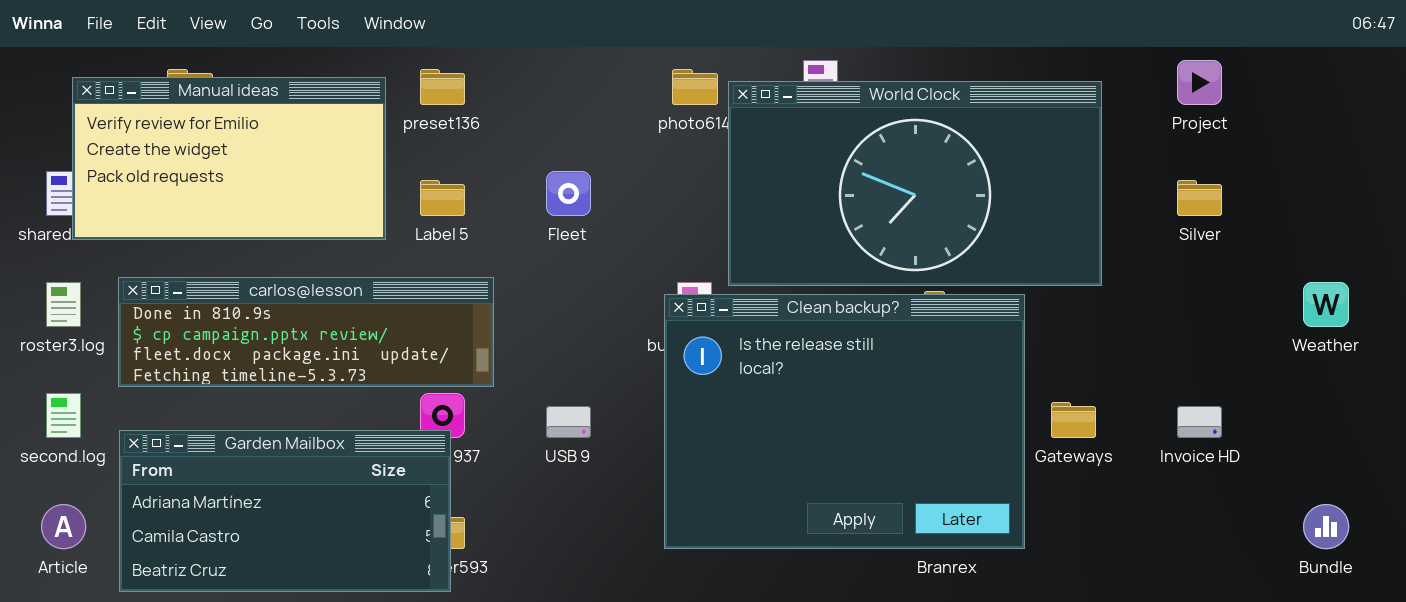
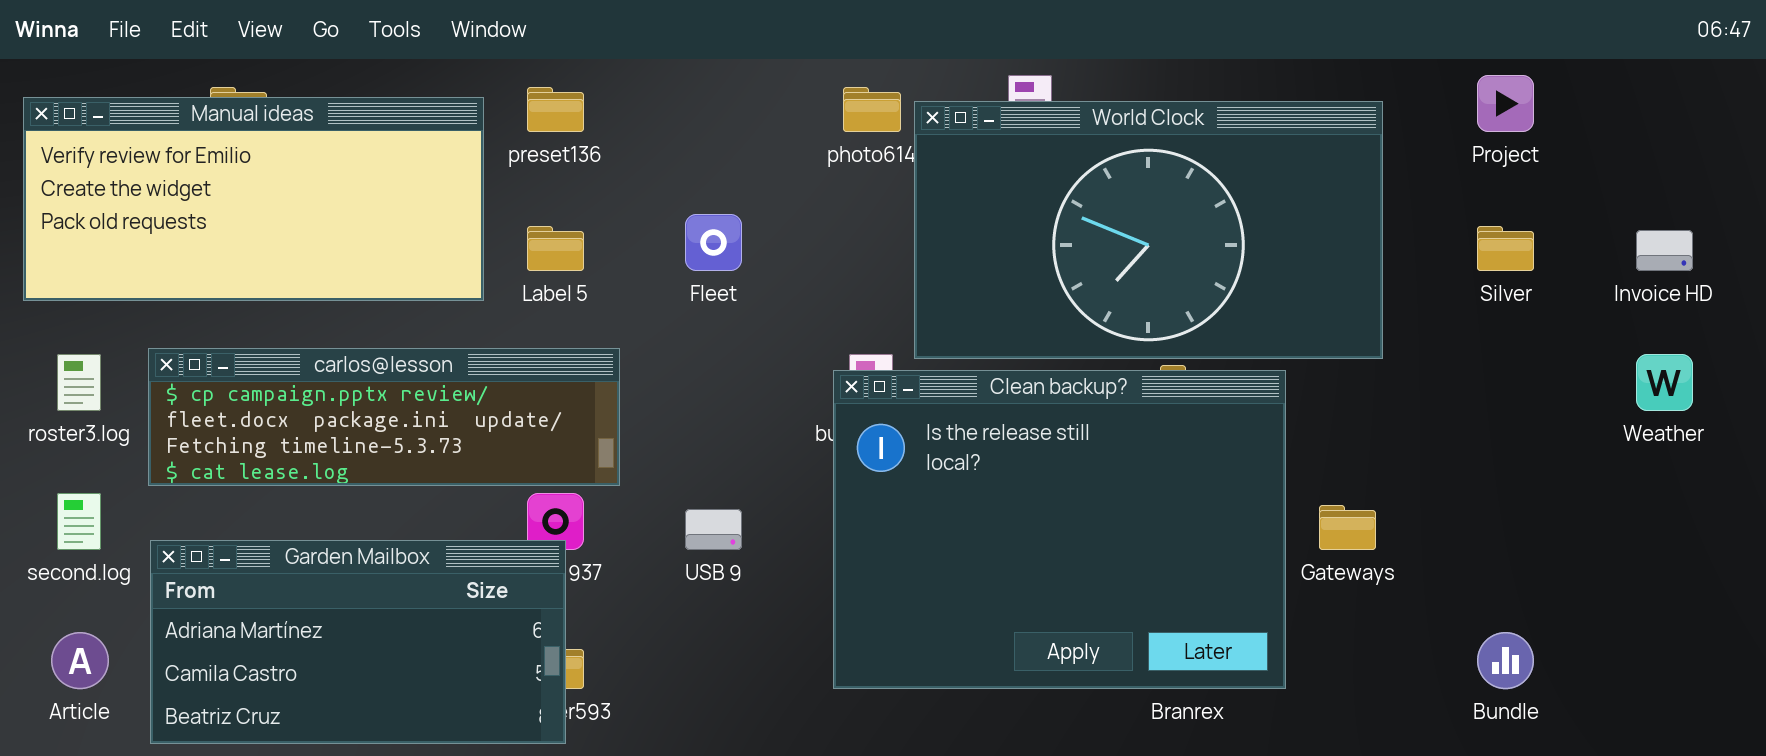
Manual ideas: [72,77,386,240] -> [23,97,484,301], resized
carlos@lesson: [118,277,494,387] -> [148,348,620,486], scrolled down 1 row
Invoice HD: [1177,406,1222,438] -> [1636,230,1693,271], moved
Bundle: [1303,504,1349,549] -> [1477,632,1534,689], moved

